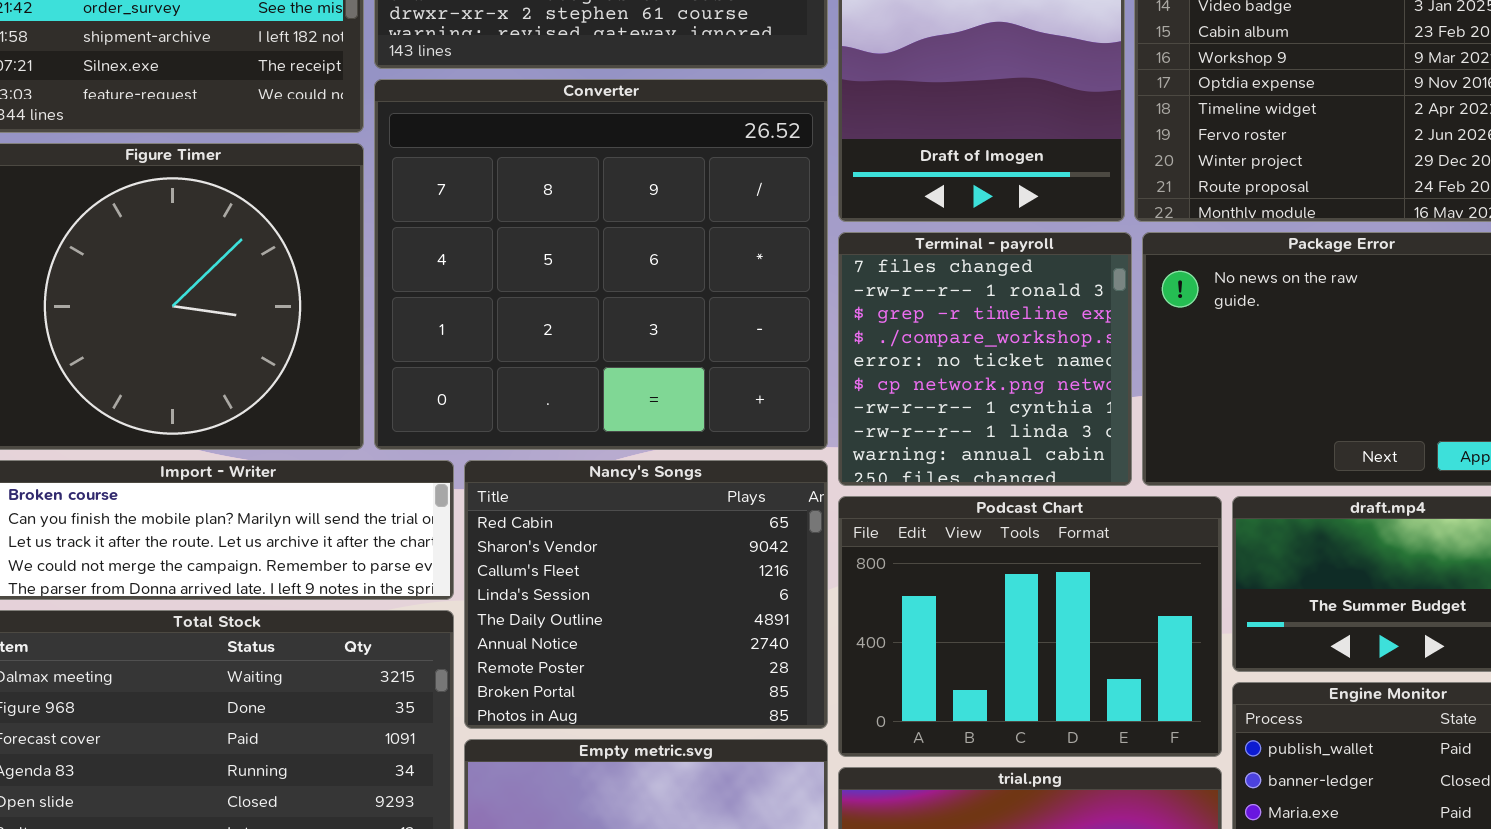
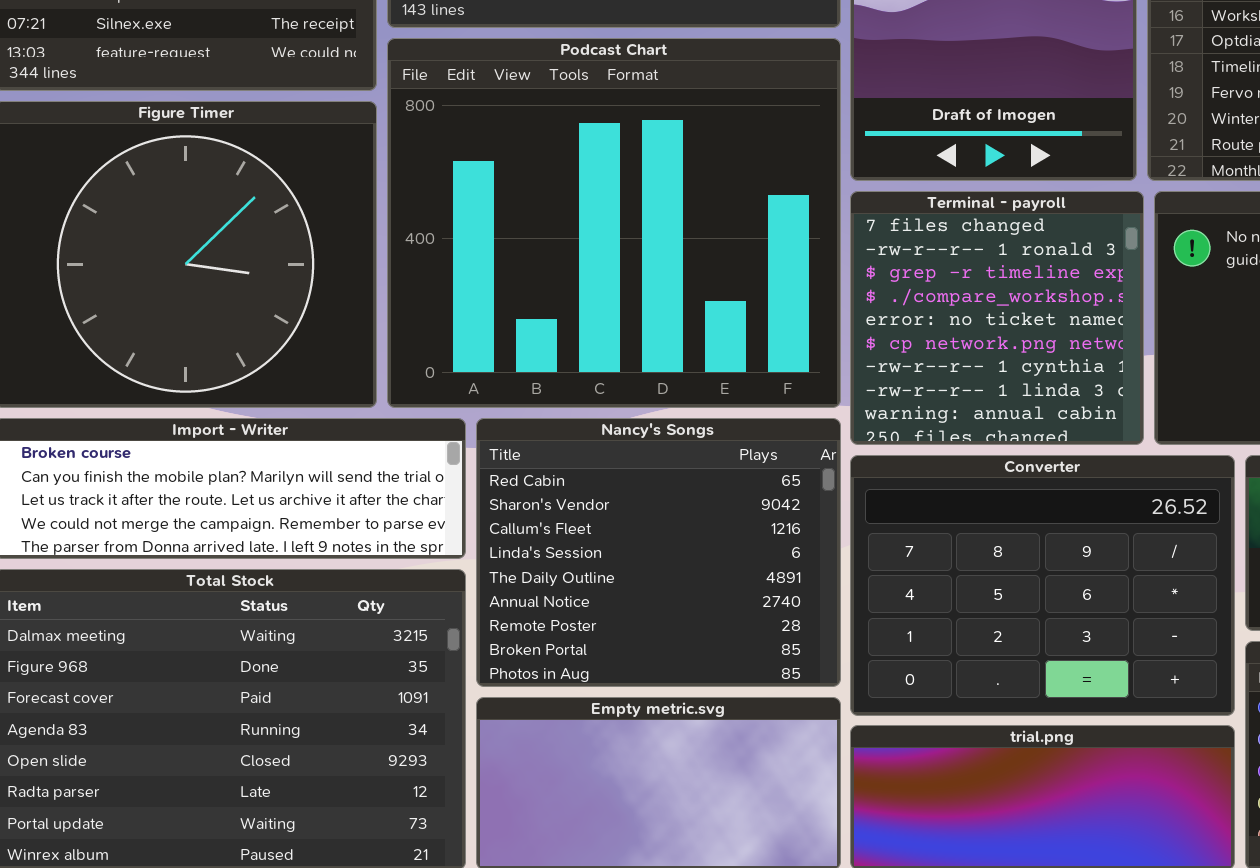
Converter: [374,79,828,450] -> [850,455,1235,716], moved, resized
Podcast Chart: [838,496,1222,757] -> [387,38,841,408], moved, resized

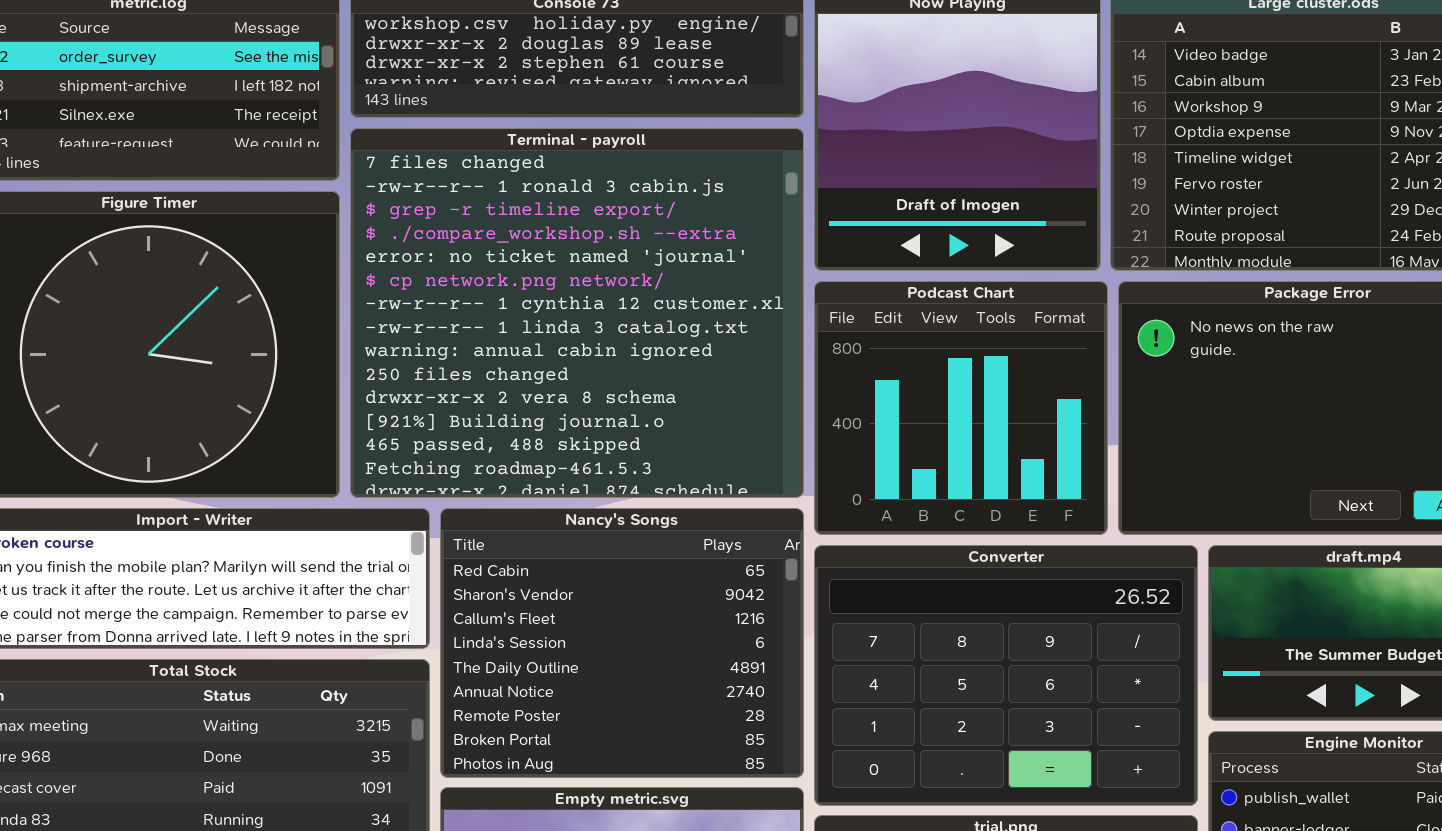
Podcast Chart: [387,38,841,408] -> [814,281,1108,535], moved, resized
Terminal - payroll: [850,191,1144,445] -> [350,128,804,498], moved, resized

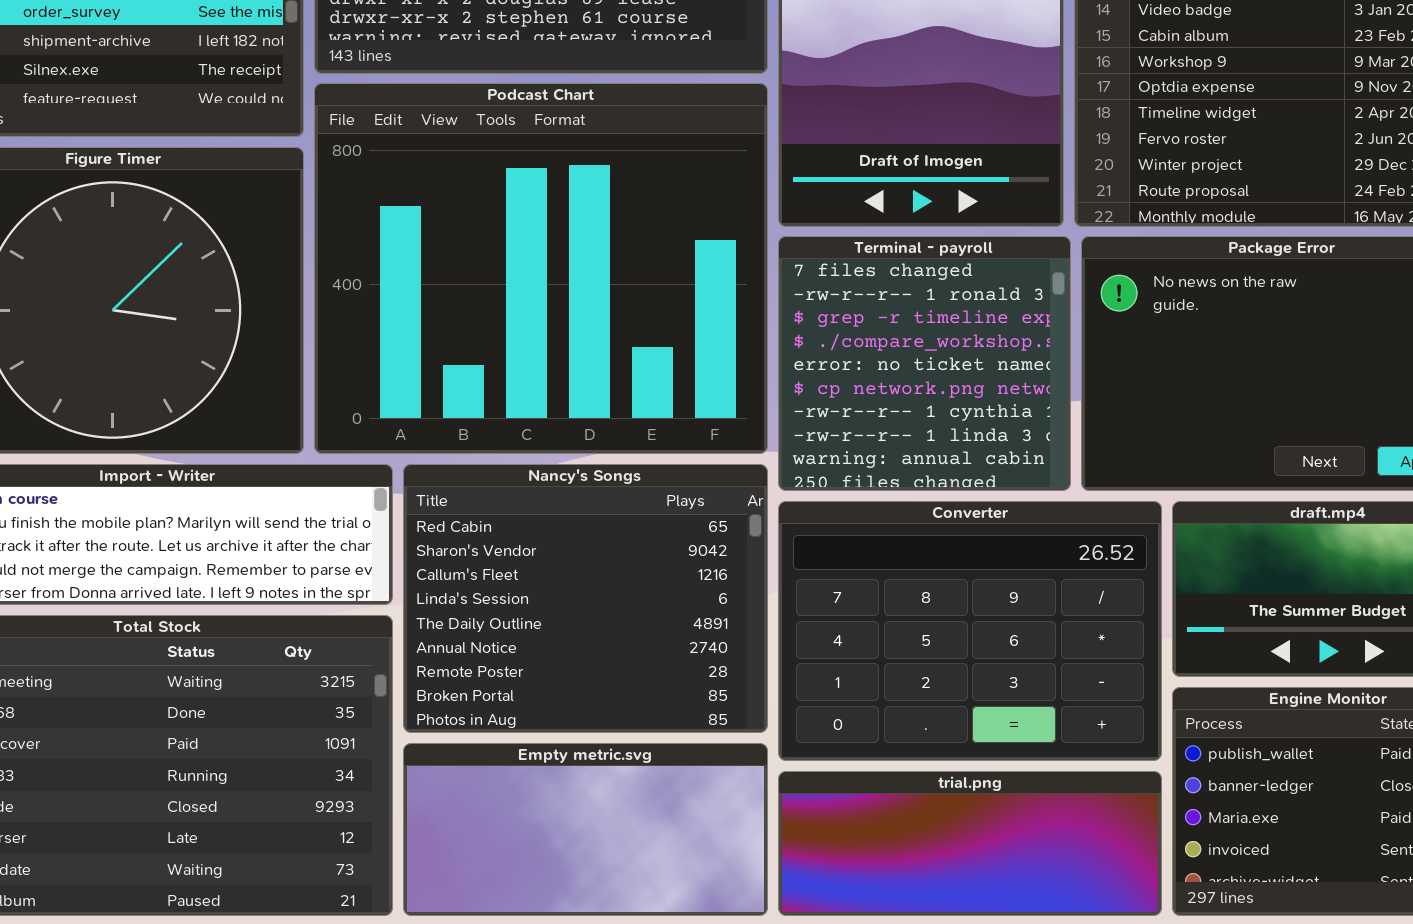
Terminal - payroll: [350,128,804,498] -> [778,236,1071,491], moved, resized
Podcast Chart: [814,281,1108,535] -> [314,83,768,454], moved, resized

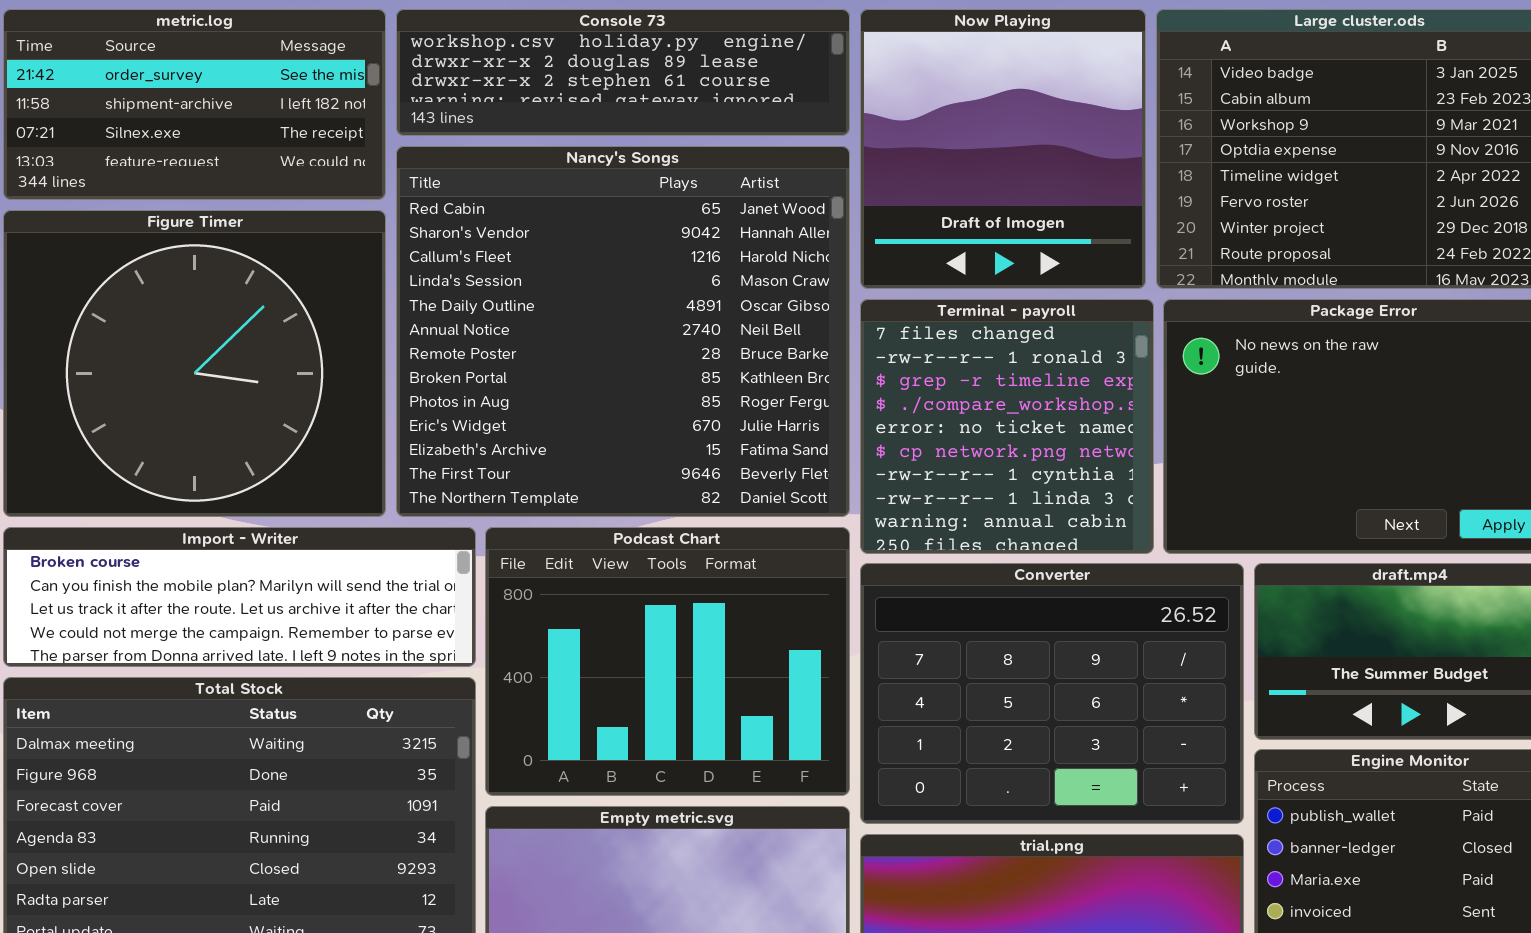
Podcast Chart: [314,83,768,454] -> [485,527,850,796], moved, resized
Nancy's Songs: [403,464,768,733] -> [396,146,850,517], moved, resized

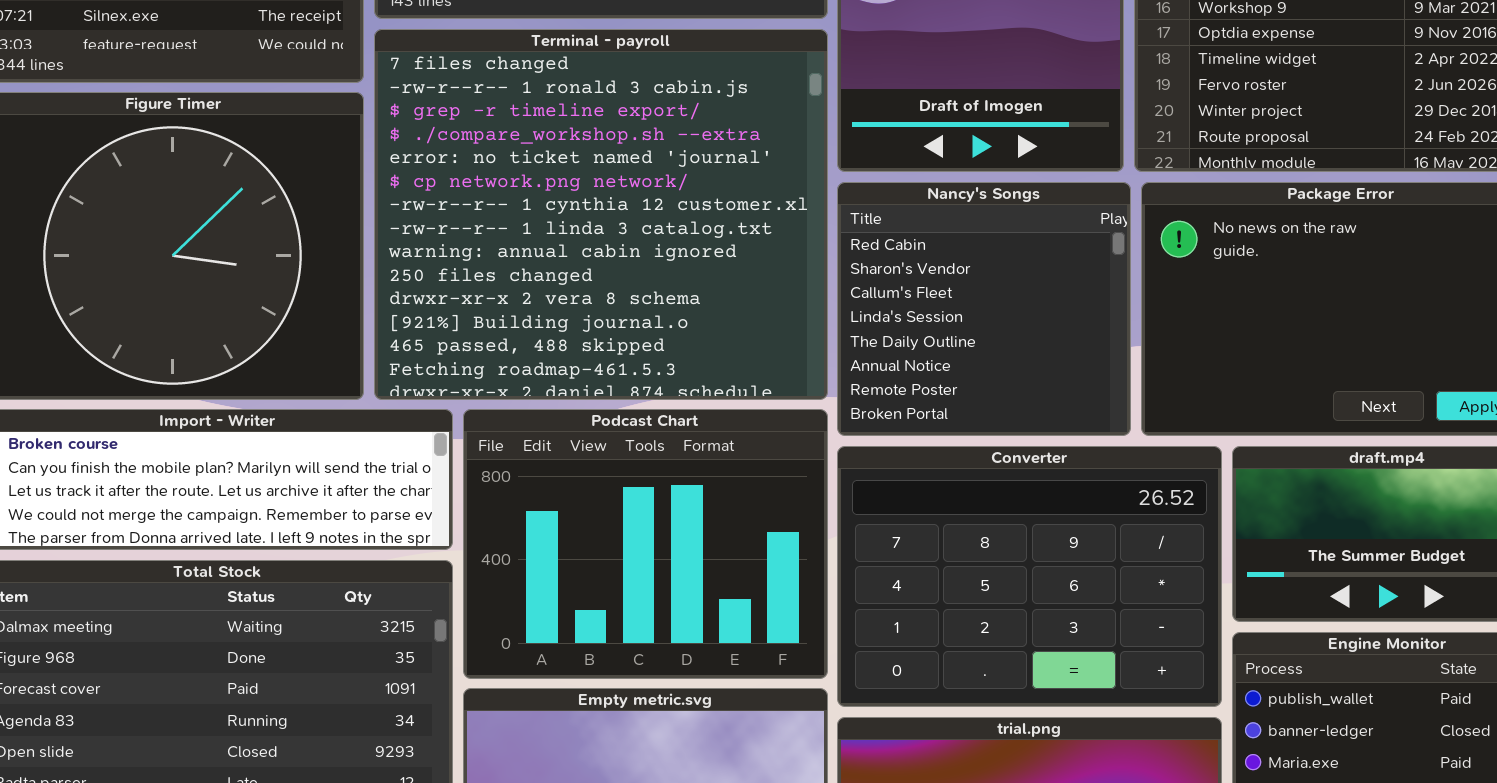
Nancy's Songs: [396,146,850,517] -> [837,182,1131,436], moved, resized
Terminal - payroll: [860,299,1154,554] -> [374,29,828,400], moved, resized

